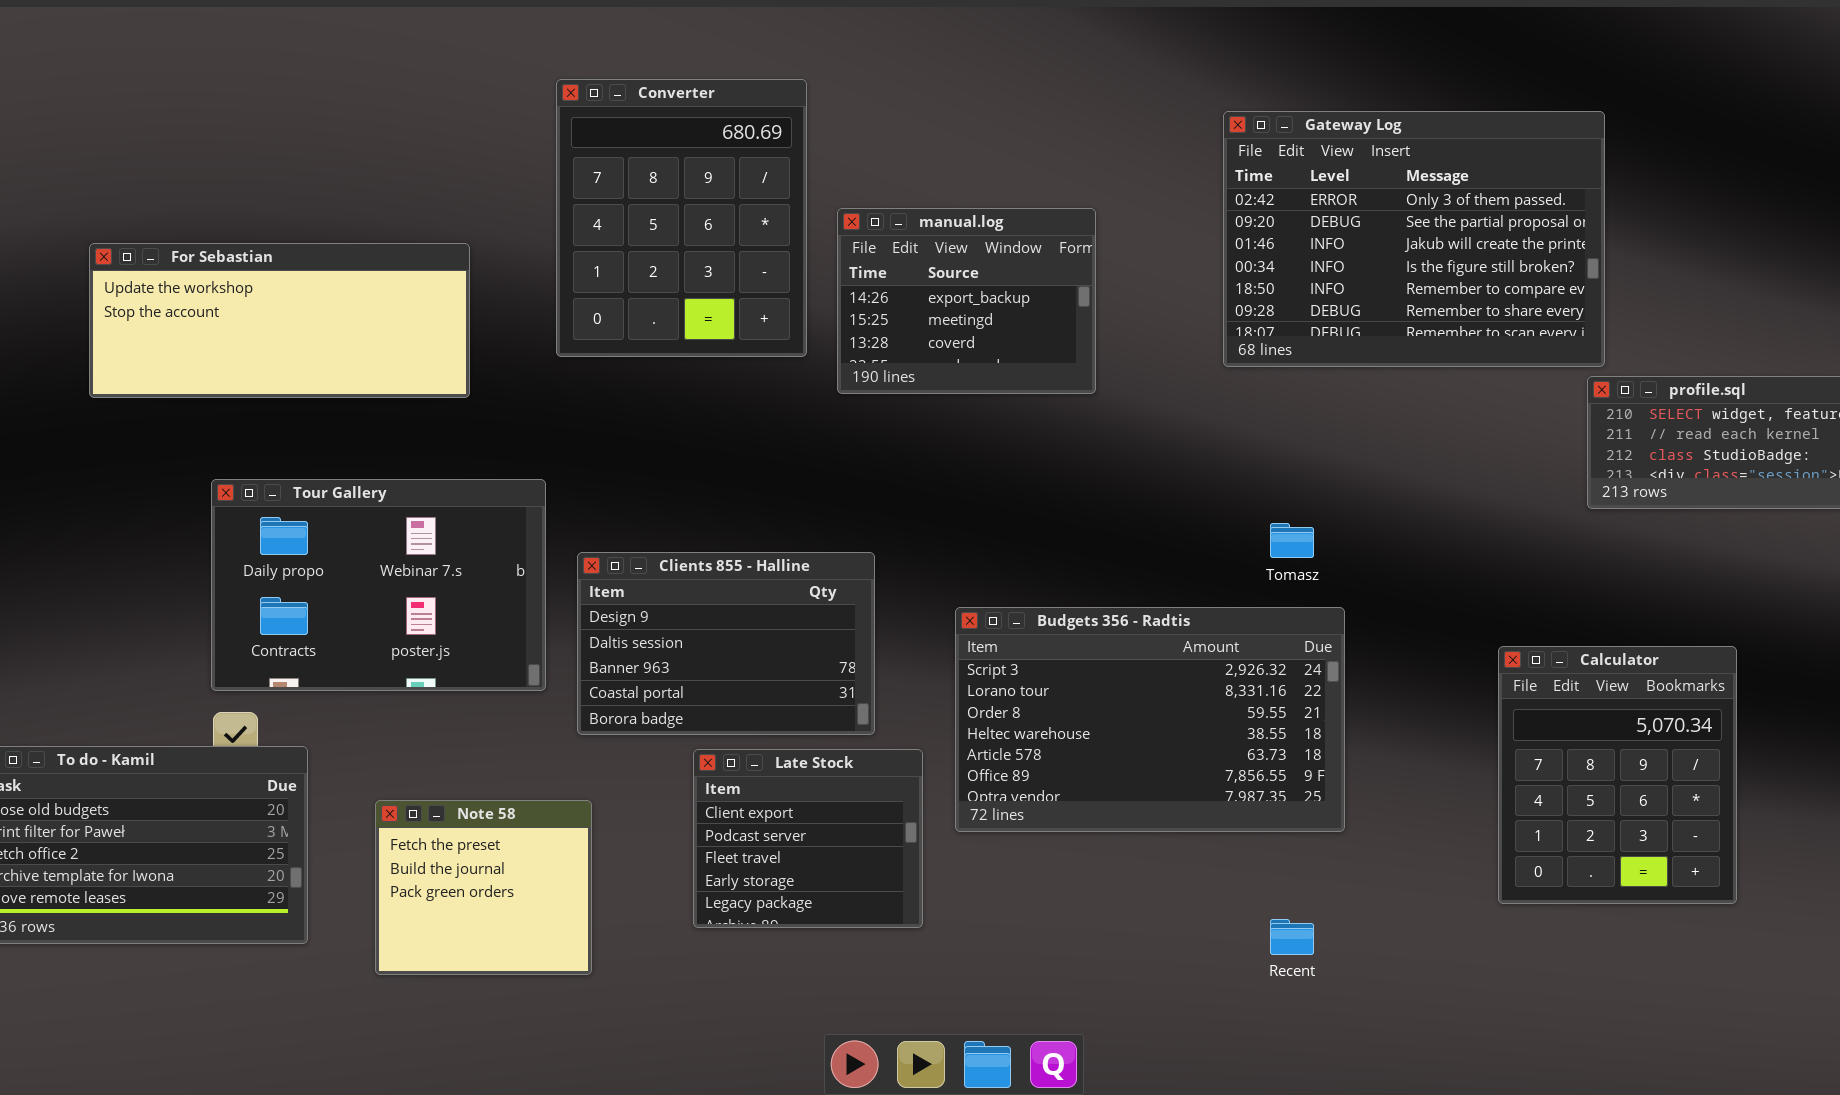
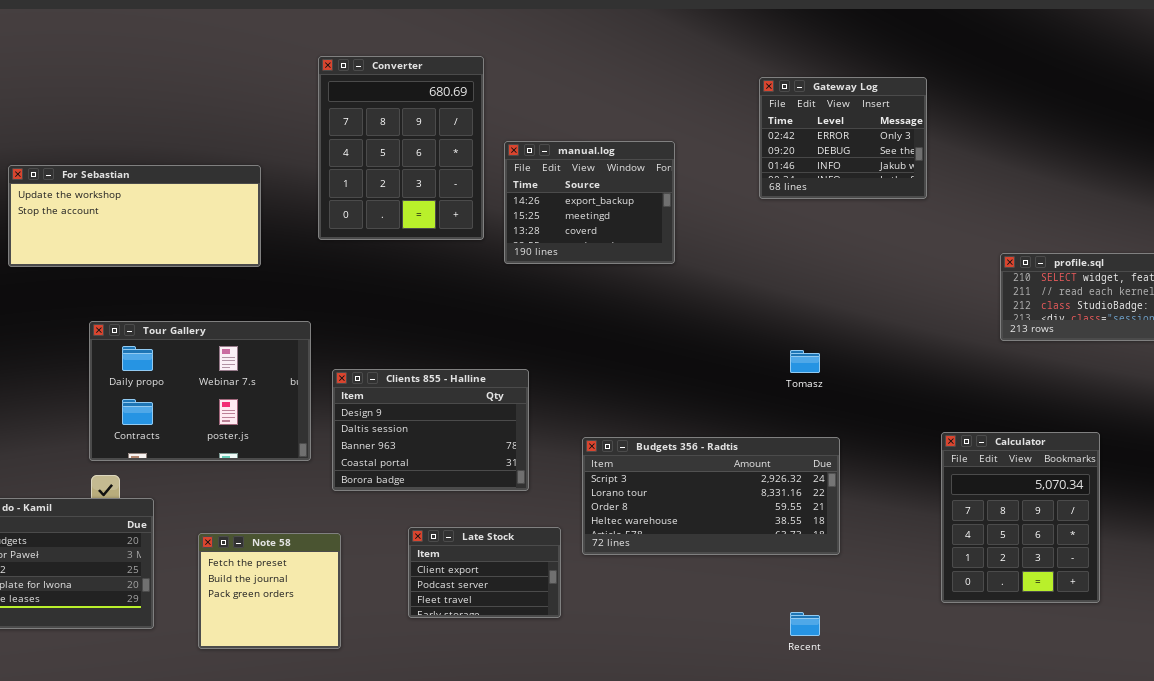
Gateway Log: [1223,111,1605,367] -> [759,77,927,199], resized
Budgets 356 - Radtis: [955,607,1345,832] -> [582,437,840,555], resized
Late Stock: [693,749,923,928] -> [408,527,561,618], resized

